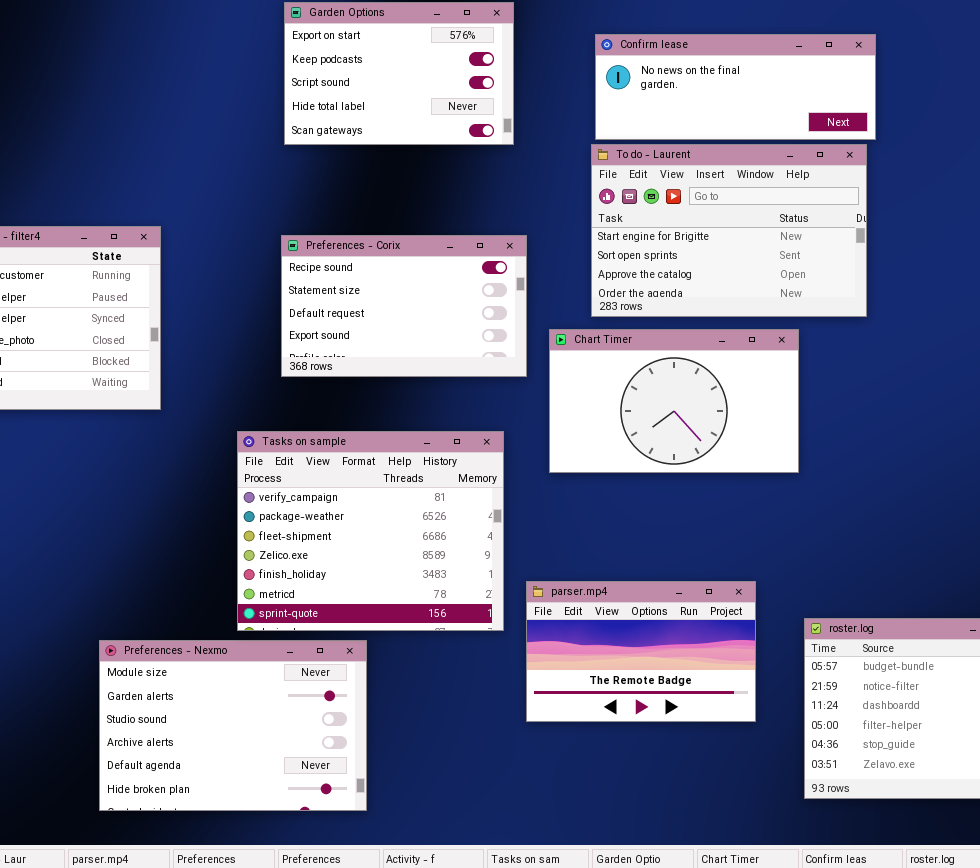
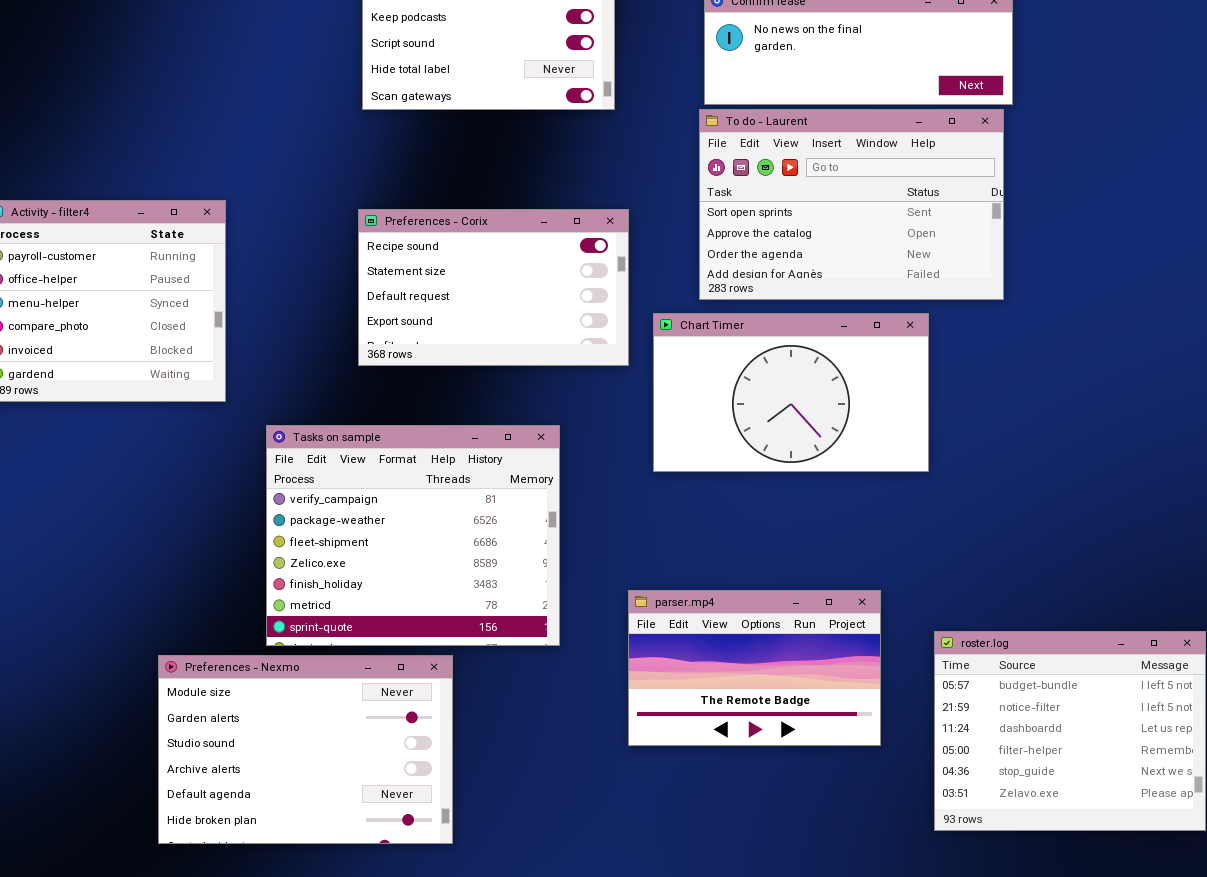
To do - Laurent: [591,144,867,317] -> [699,109,1004,300], scrolled down 1 row
Tasks on sample: [237,431,504,631] -> [266,425,560,646], moved

